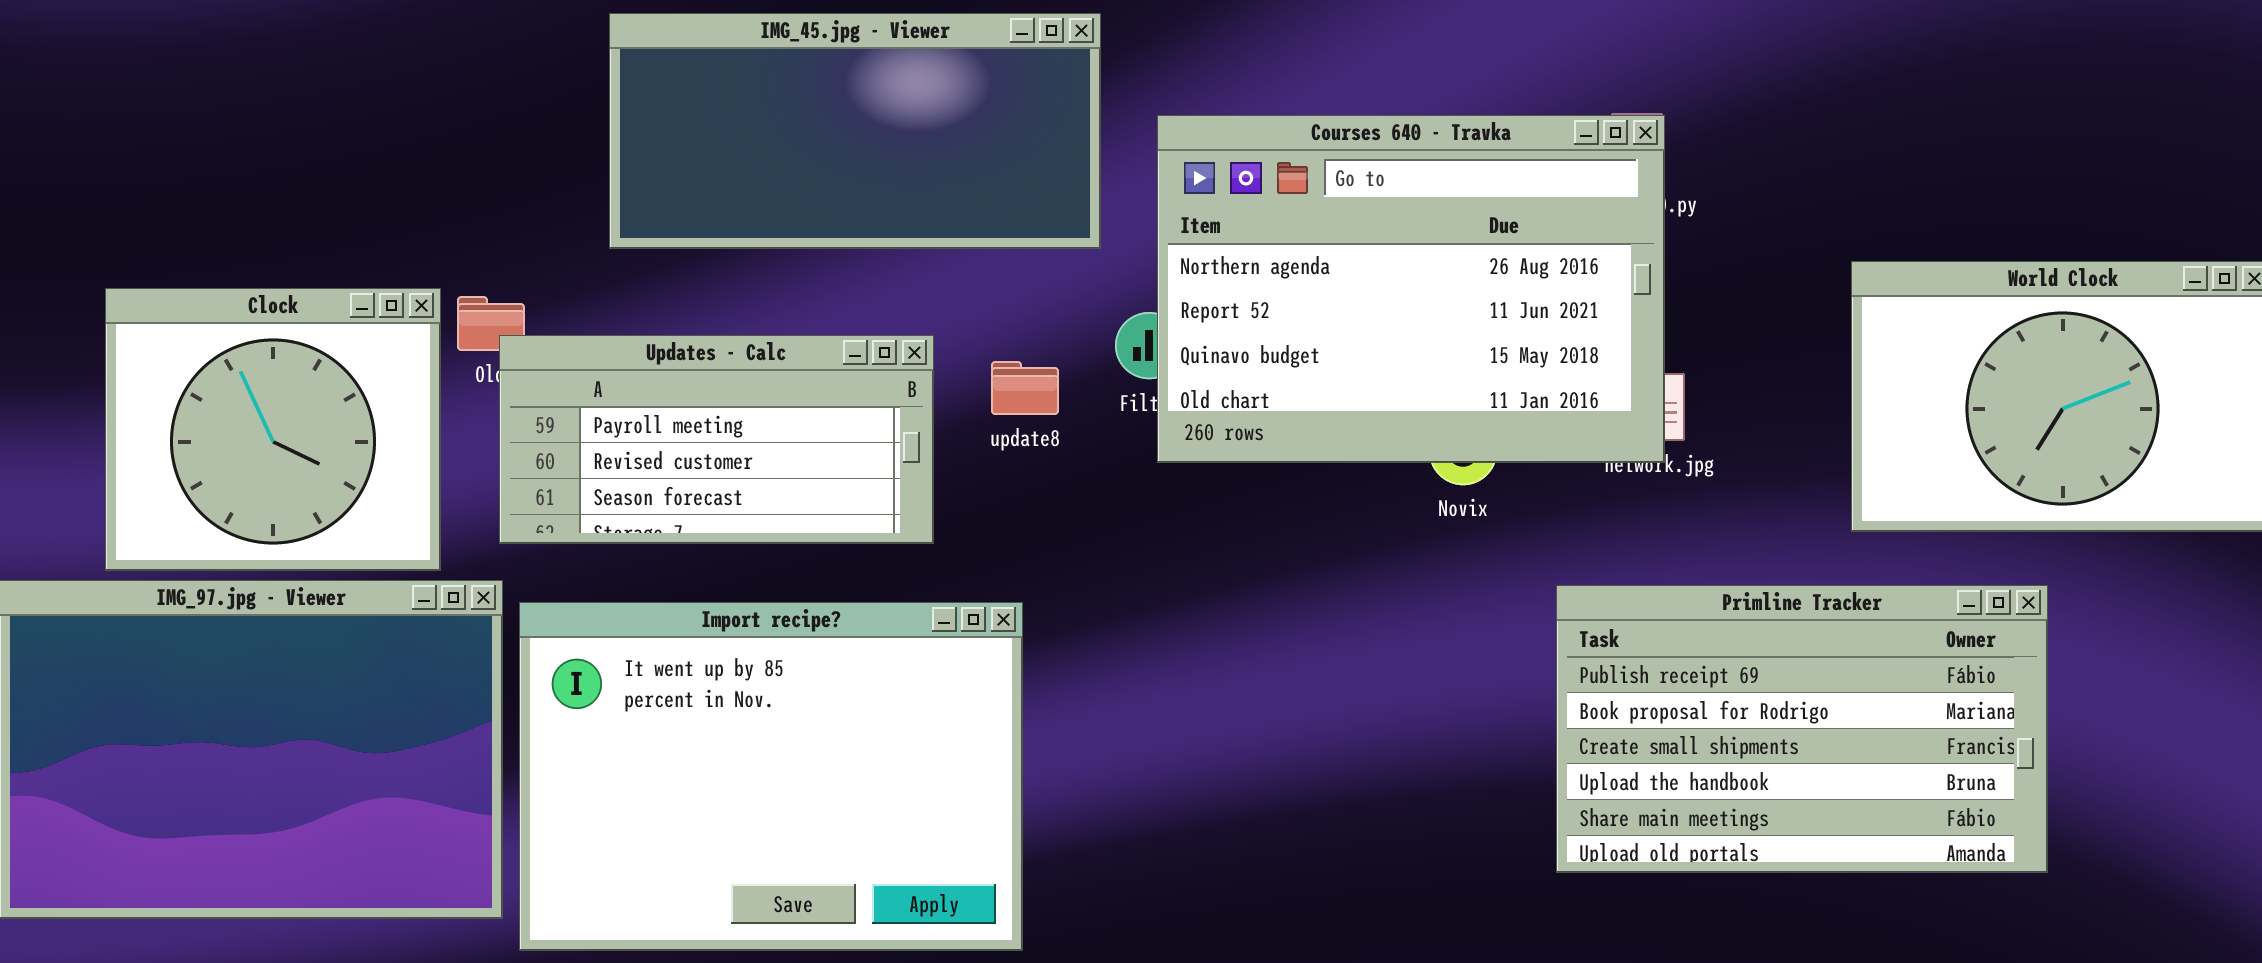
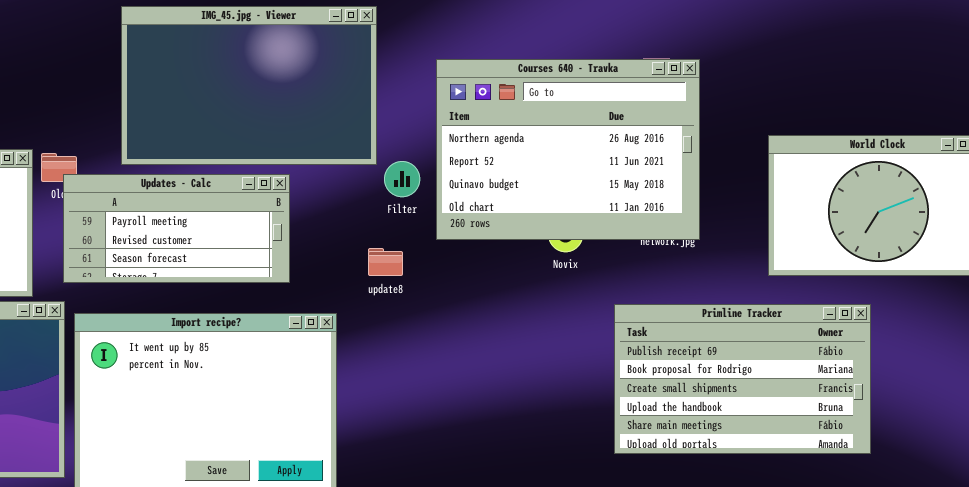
IMG_45.jpg - Viewer: [609,13,1101,249] -> [121,6,377,165], resized
Courses 640 - Travka: [1157,115,1665,463] -> [436,59,700,240], moved
update8: [991,361,1059,415] -> [368,248,403,276], moved

